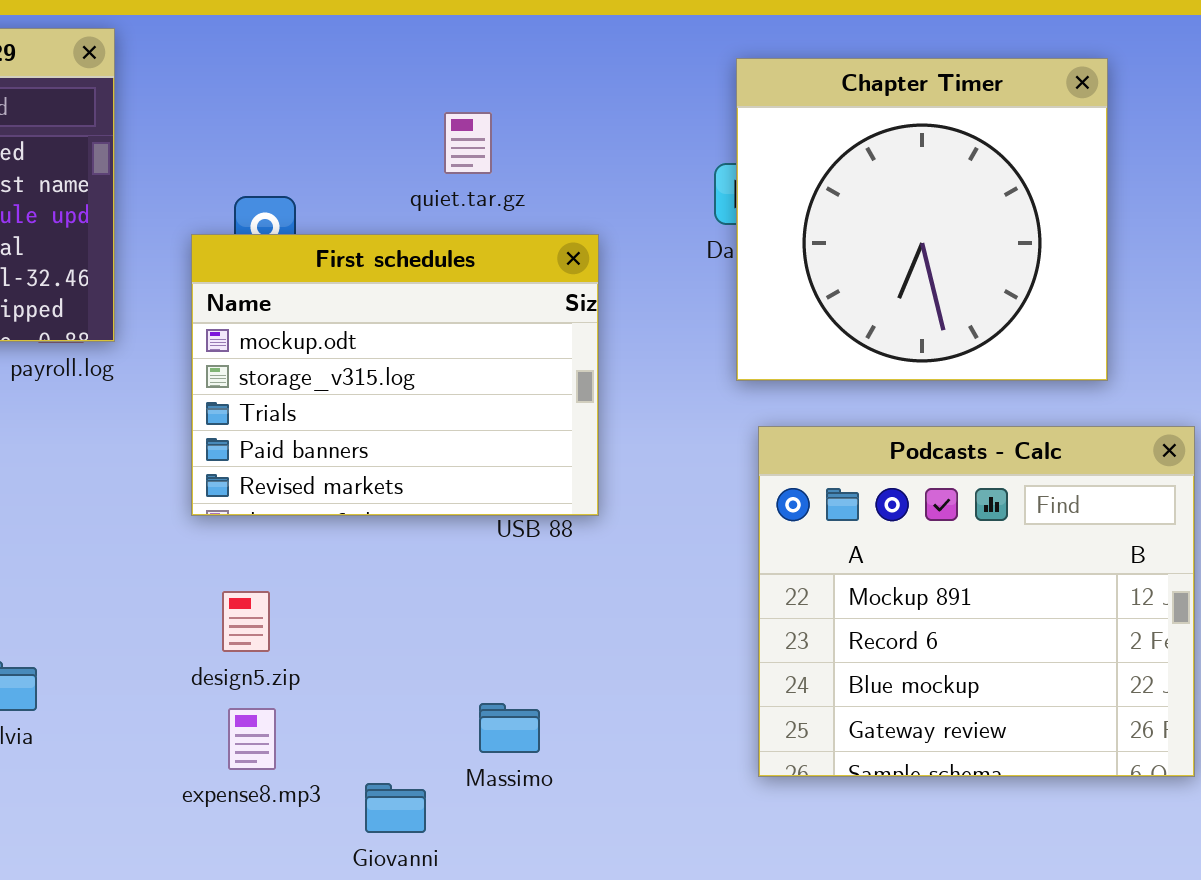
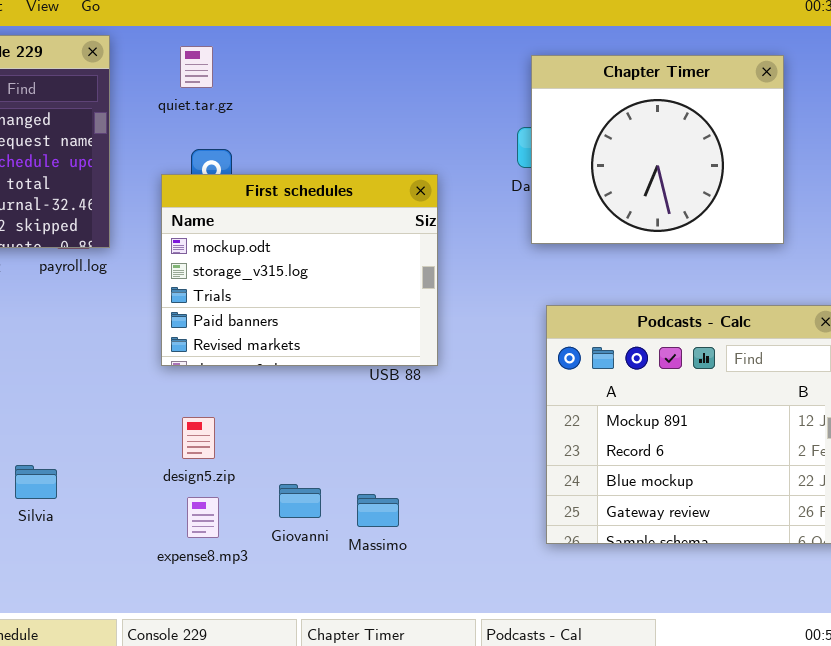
Chapter Timer: [736,58,1108,381] -> [531,55,784,244], resized
quiet.tar.gz: [444,112,492,174] -> [180,46,213,88], moved
Giovanni: [365,783,426,833] -> [279,484,321,518], moved

